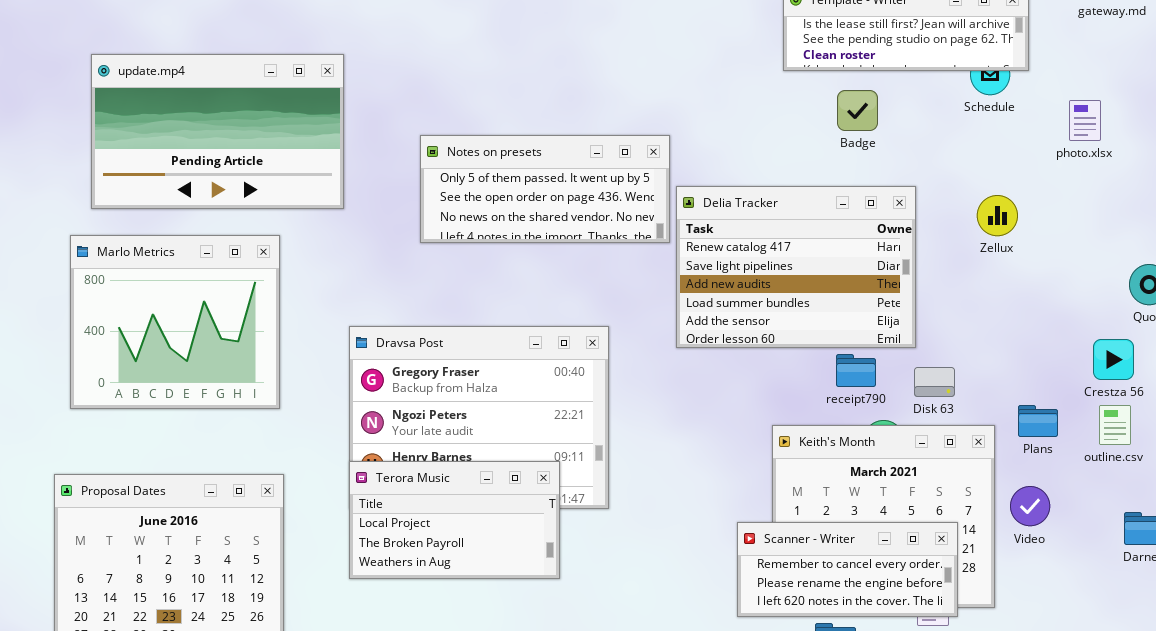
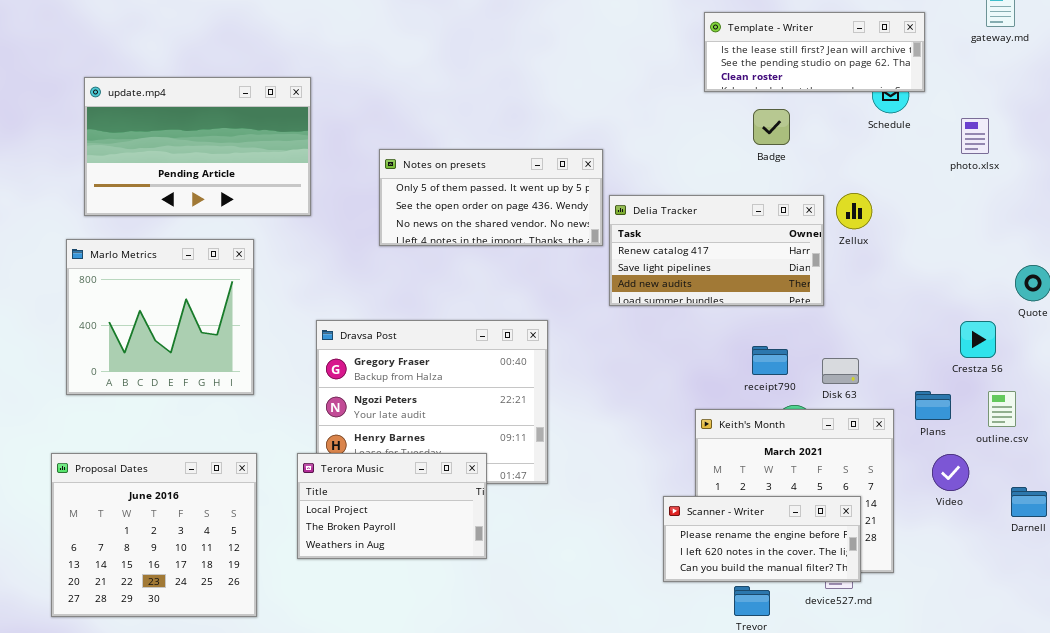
Delia Tracker: [676,186,916,348] -> [609,195,824,306], resized
Zellux: [977,195,1018,236] -> [836,193,872,229], moved
Crestza 56: [1093,339,1134,380] -> [960,321,996,358], moved
Terora Music: [349,461,560,579] -> [297,453,487,559], moved
Video: [1010,486,1050,526] -> [932,454,969,491], moved
Scanner - Writer: [737,522,958,617] -> [663,496,861,582], scrolled down 1 row

